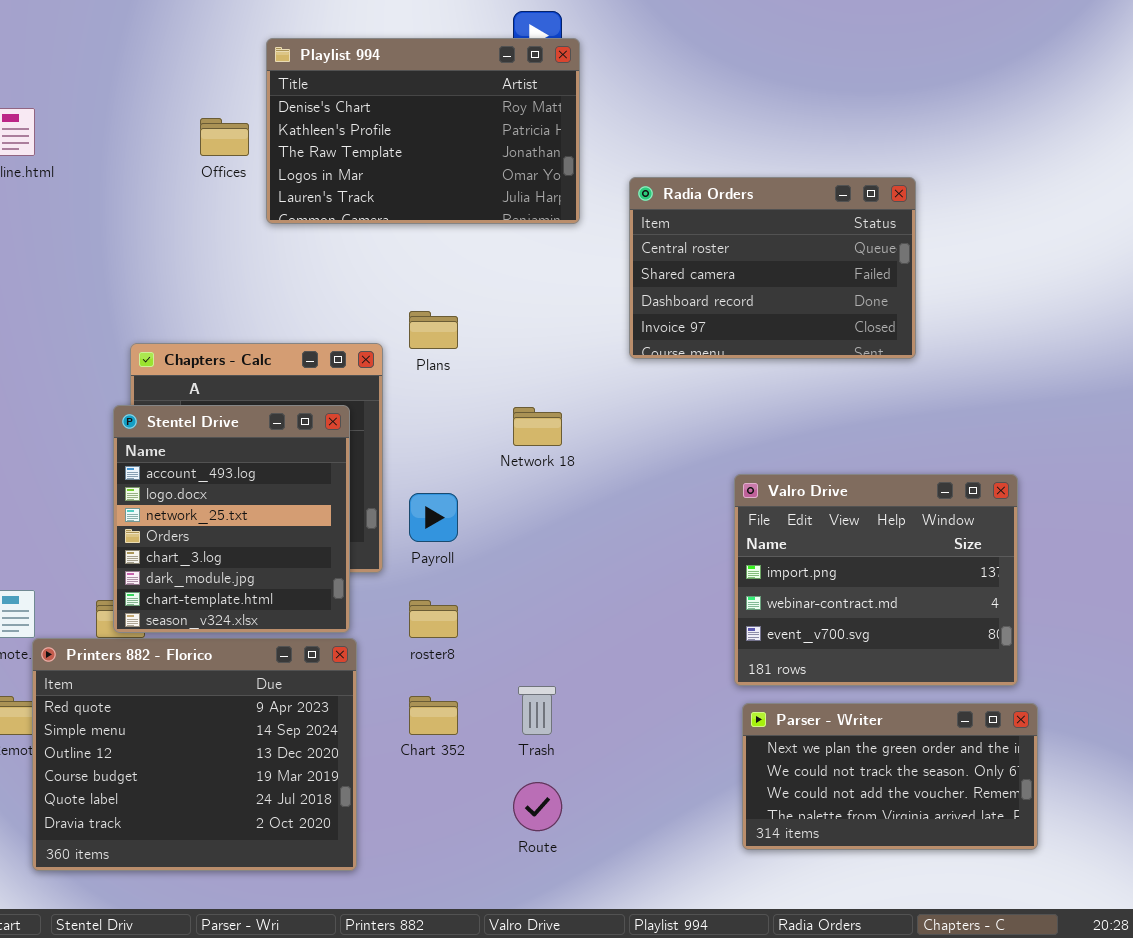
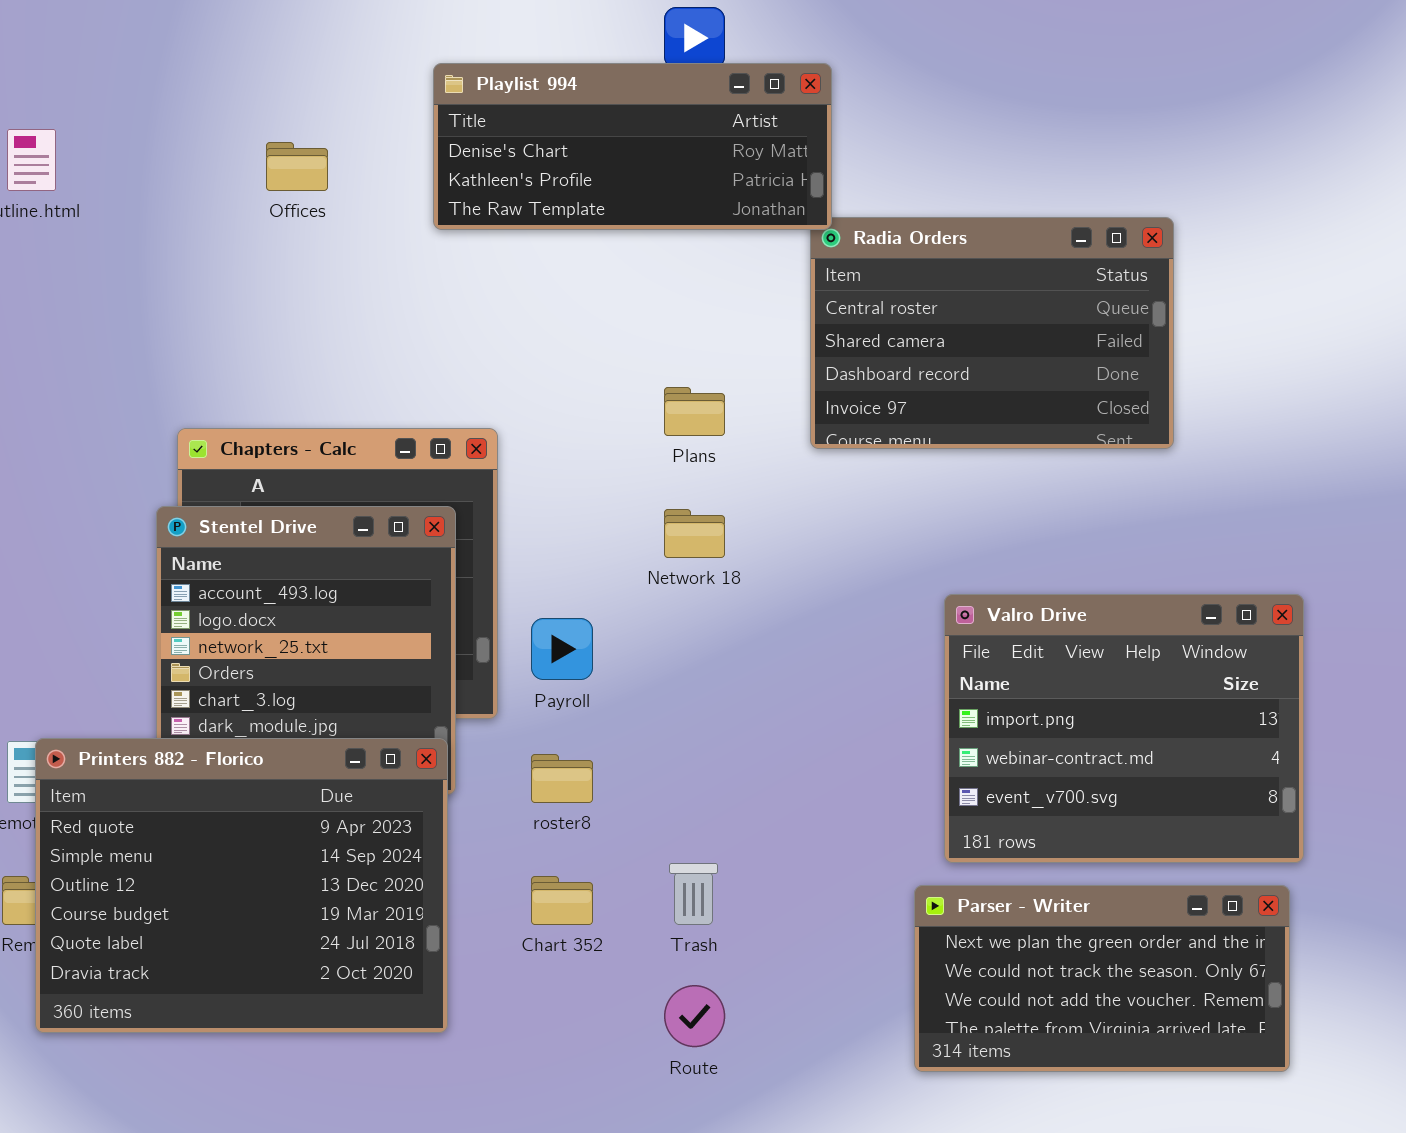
Playlist 994: [266,38,580,224] -> [433,63,832,230], moved, resized
Plans: [409,311,458,349] -> [664,387,725,436], moved
Printers 882 - Florico: [32,638,357,871] -> [35,738,448,1033], moved
Parser - Writer: [742,703,1038,850] -> [914,885,1290,1072], moved

